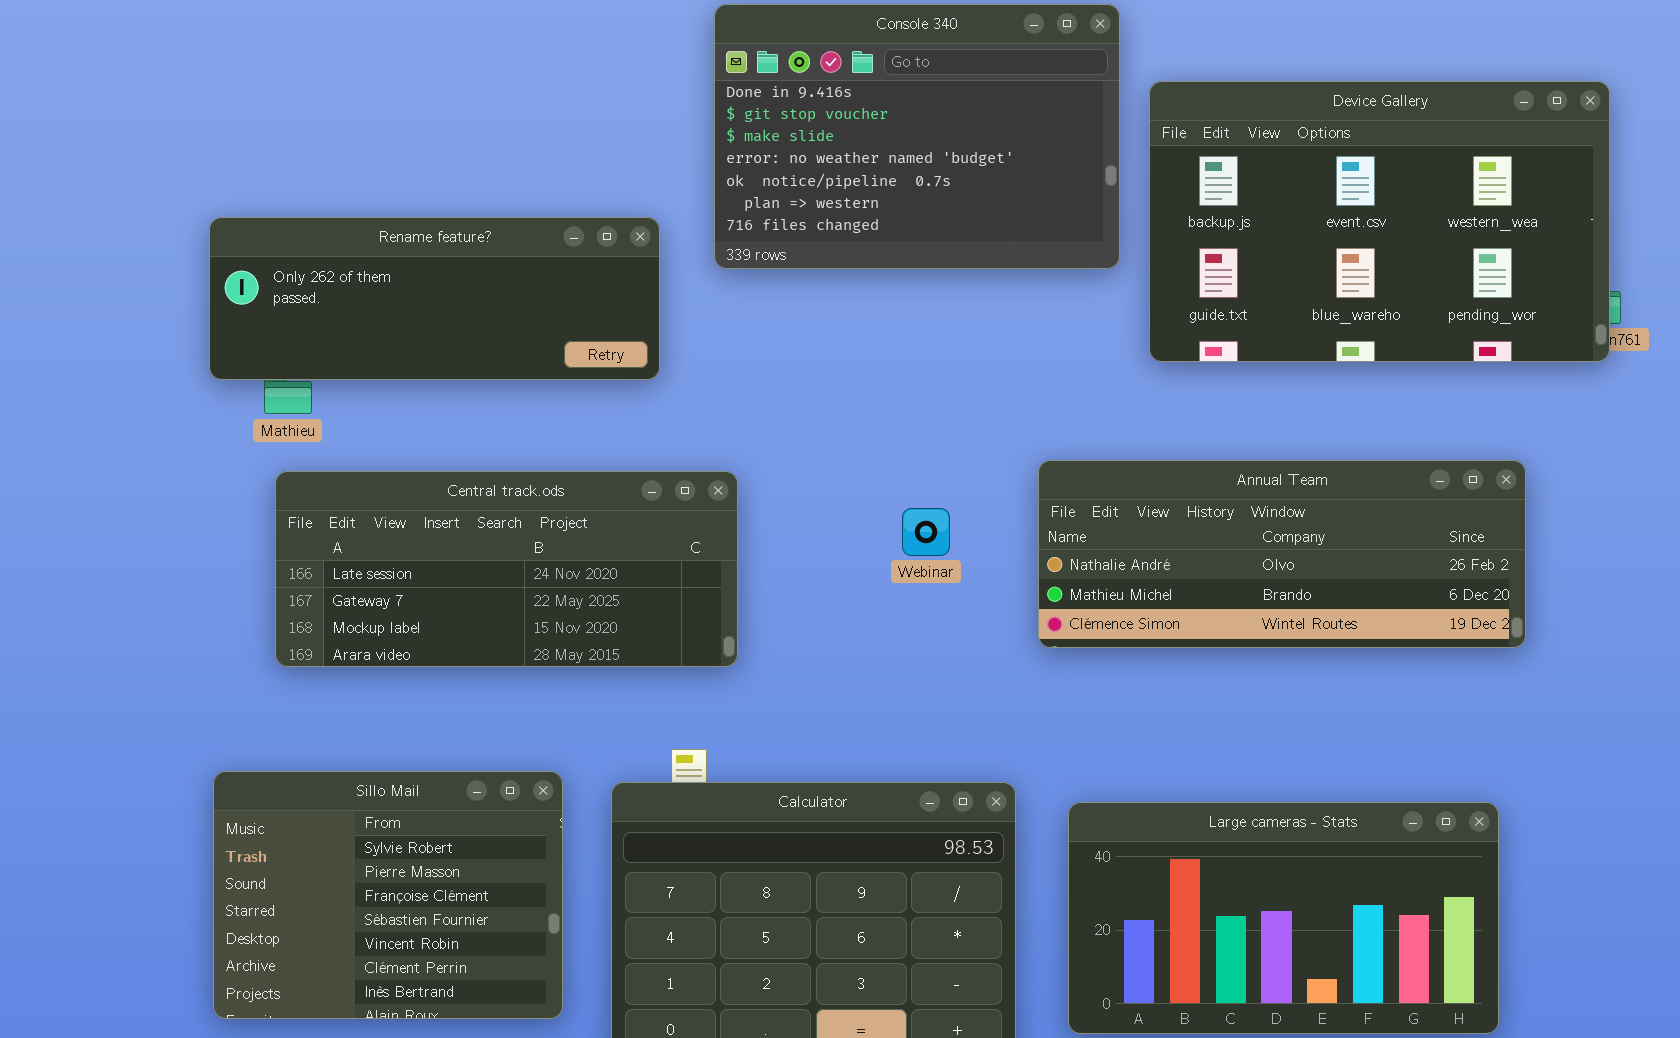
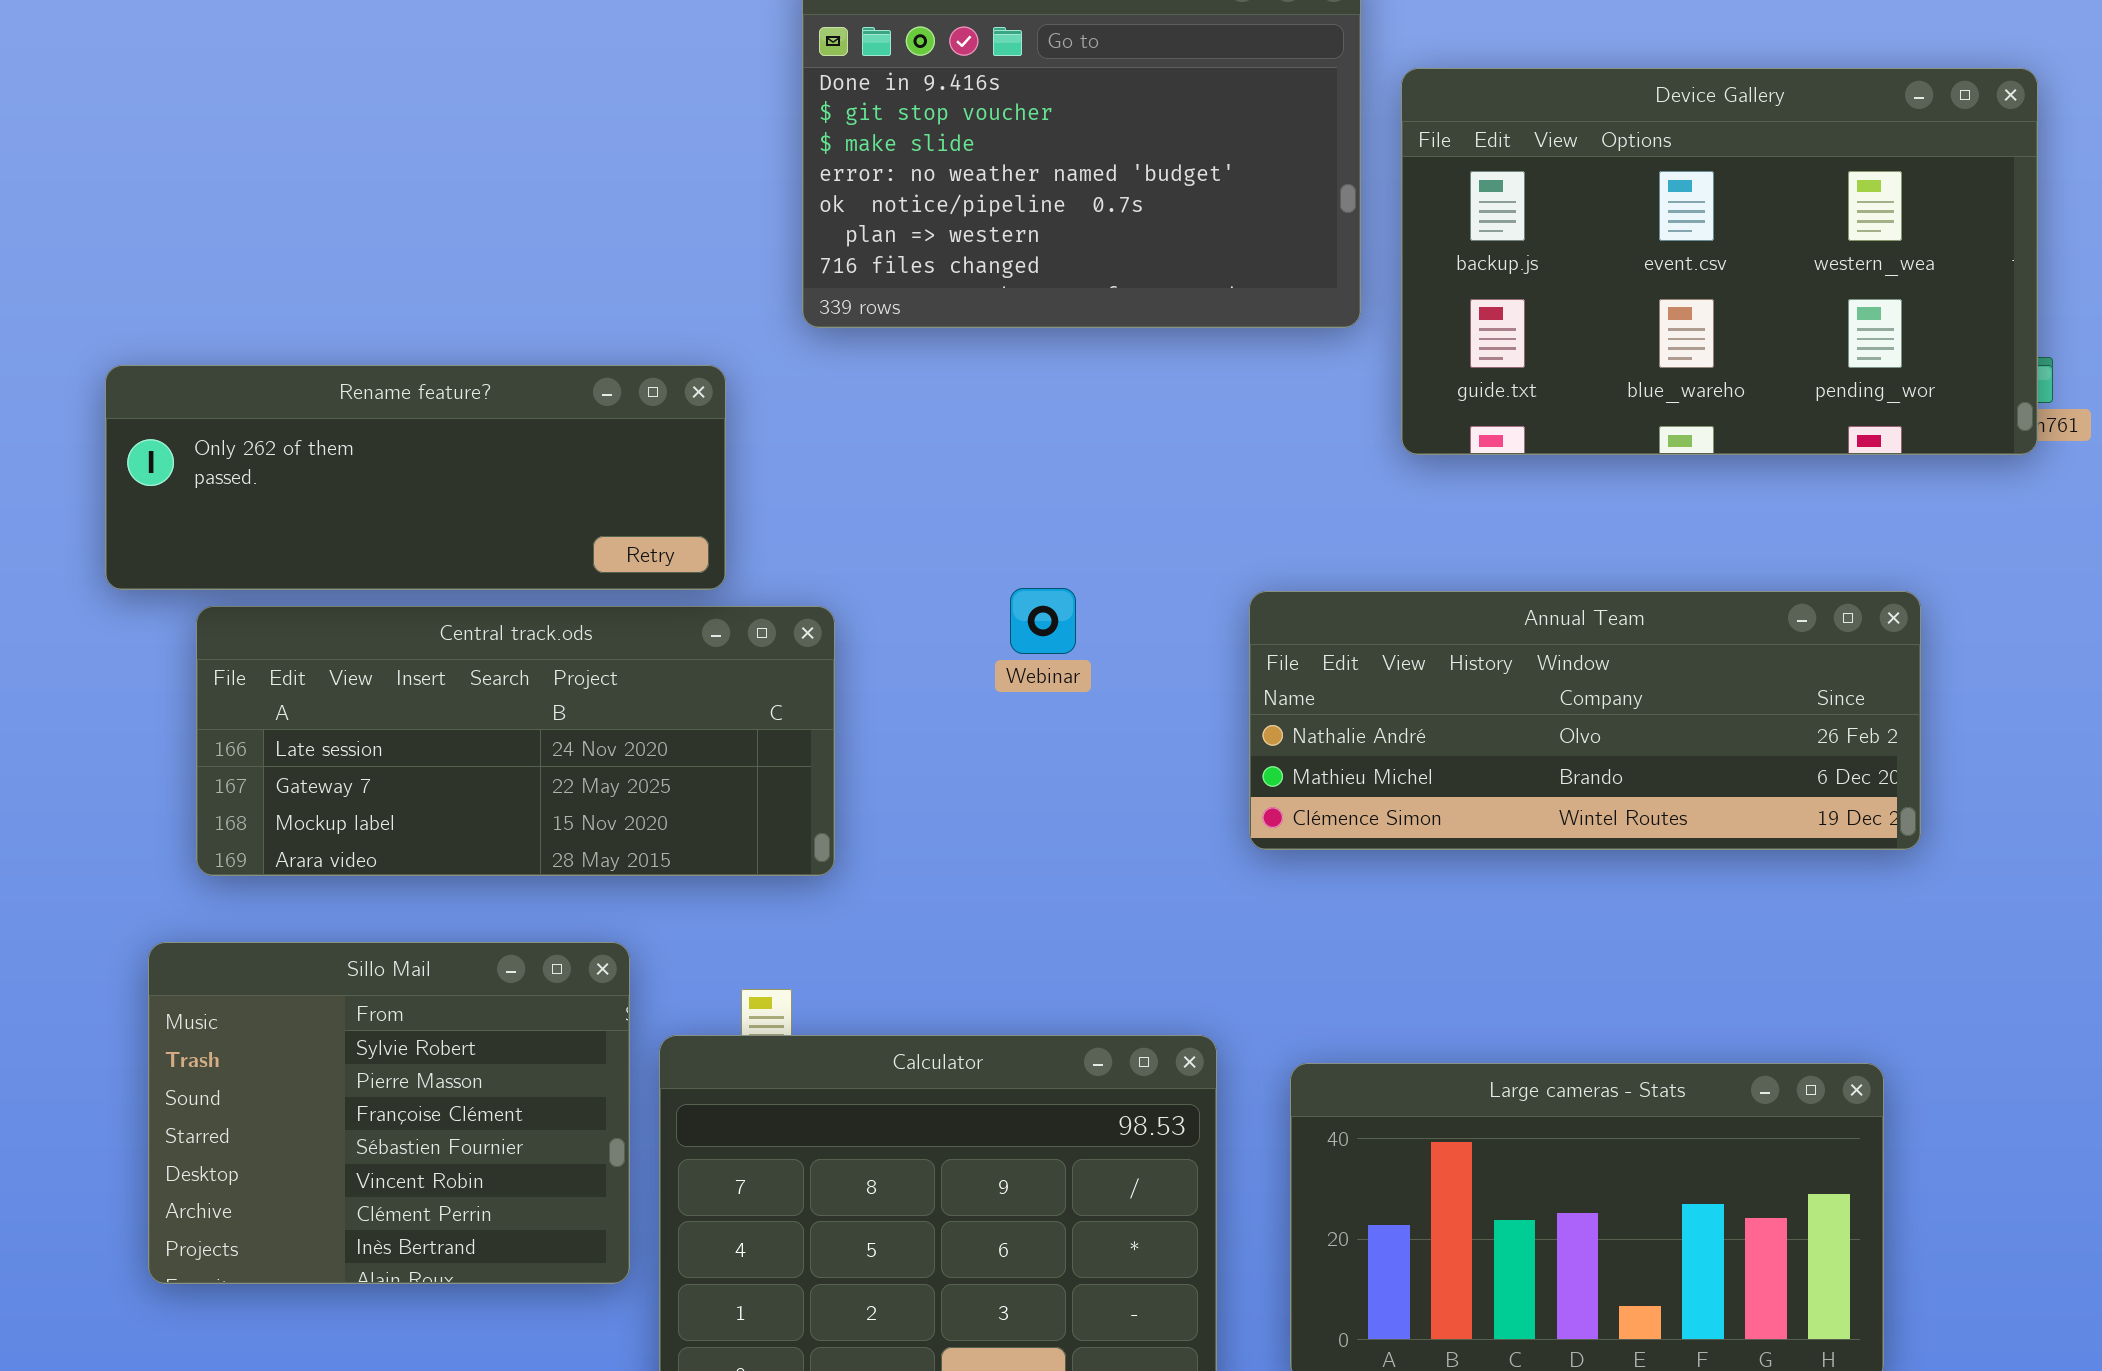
Rename feature?: [209,217,660,380] -> [105,365,726,590], moved
Webinar: [902,508,950,556] -> [1010,588,1076,654], moved
Sillo Mail: [213,771,563,1019] -> [148,942,630,1284], moved

